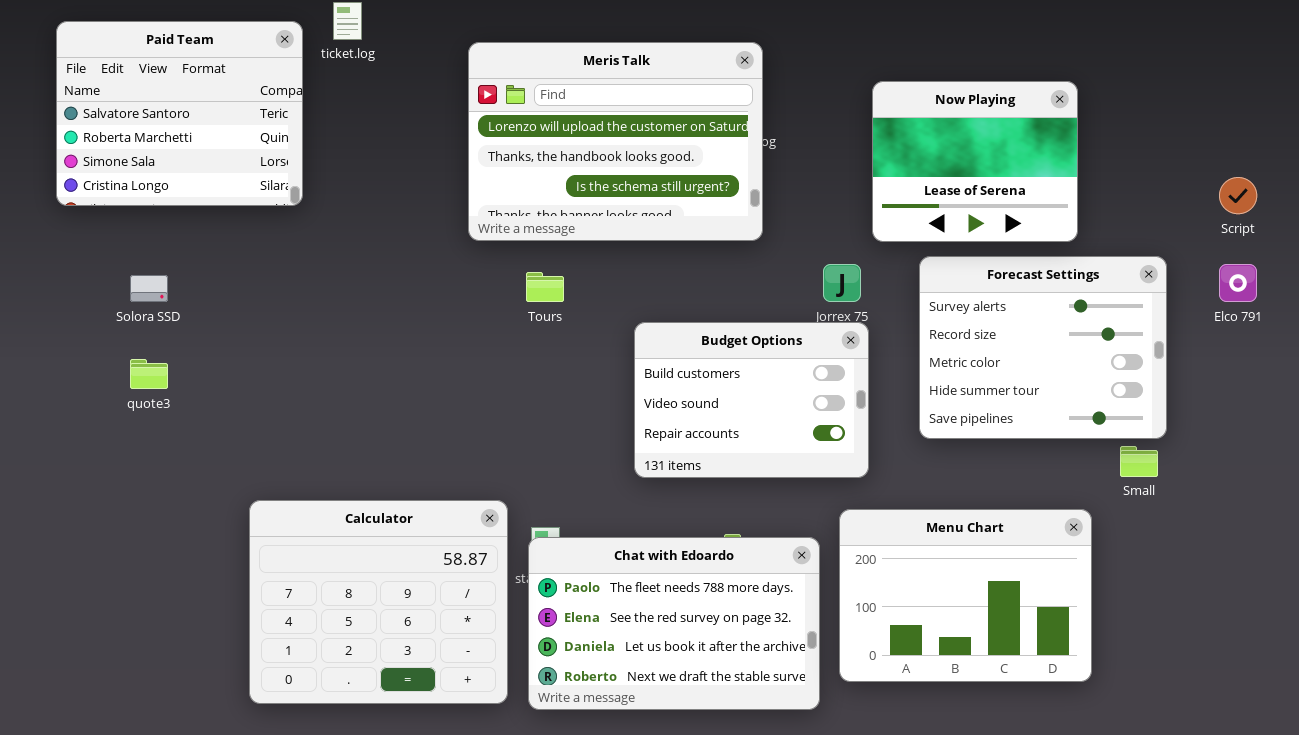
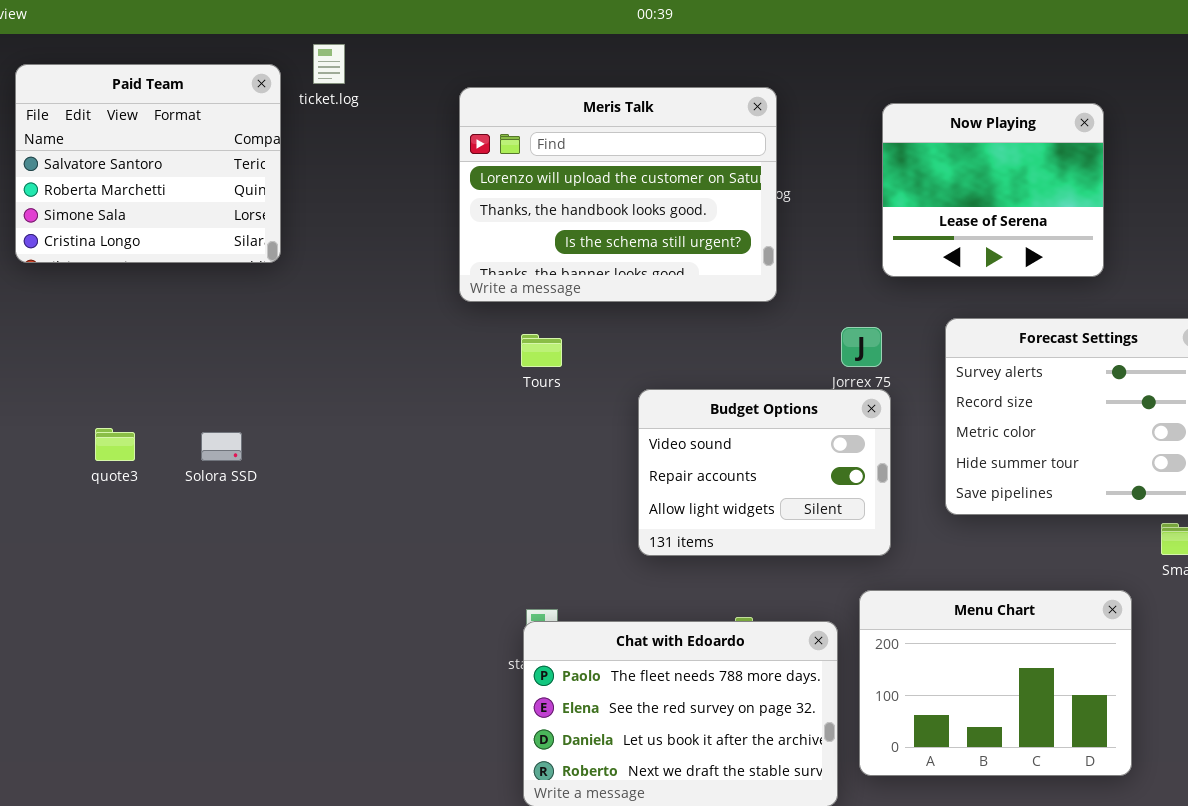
Now Playing: [872,81,1078,242] -> [882,103,1104,277], moved
Solora SSD: [130,275,168,302] -> [201,432,242,461], moved
Budget Options: [634,322,869,478] -> [638,389,891,556], scrolled down 1 row
Calculator: [249,500,508,704] -> none, closed

